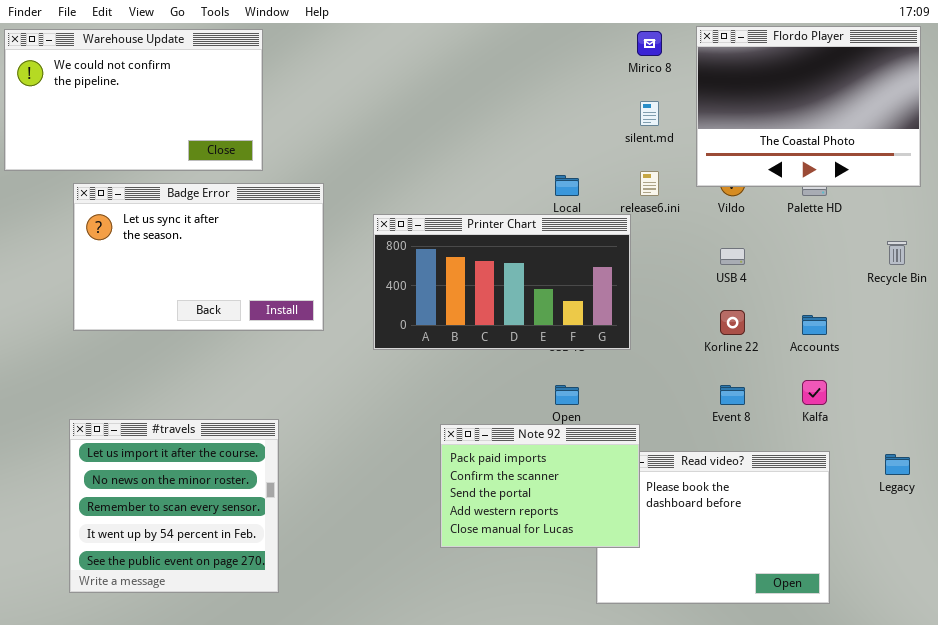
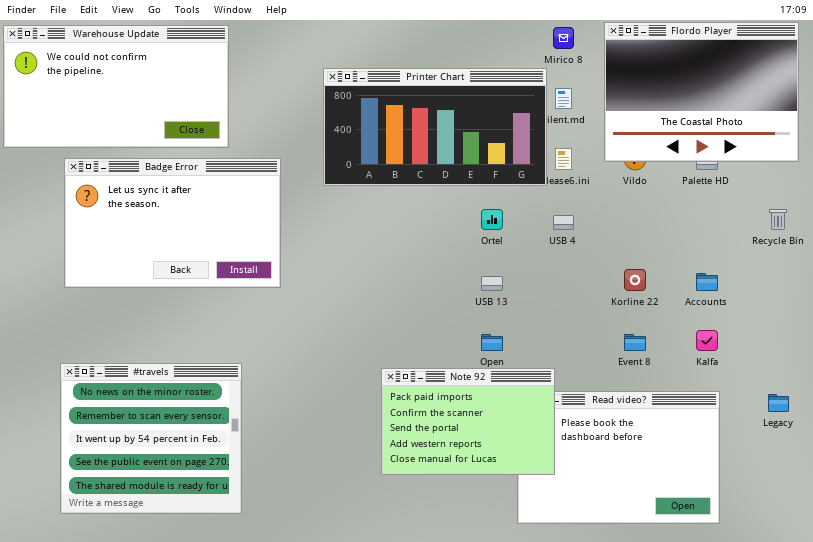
Printer Chart: [373,214,631,350] -> [323,68,547,186], moved
USB 4: [720,248,745,265] -> [553,215,574,230], moved
#travels: [69,419,279,593] -> [60,363,242,514], scrolled down 1 row

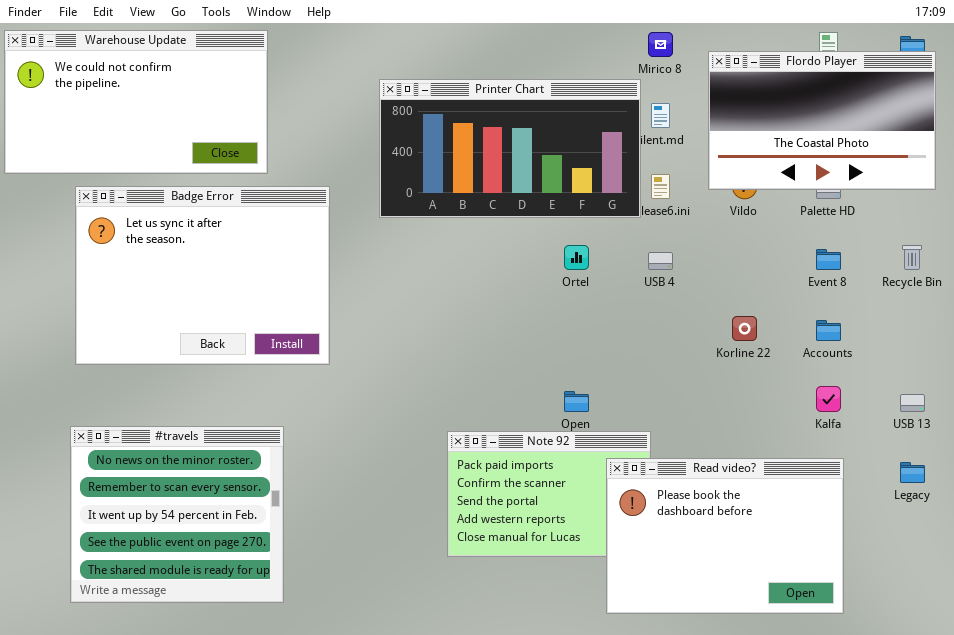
Flordo Player: [604,22,799,162] -> [708,51,936,190], resized
Badge Error: [64,158,281,288] -> [75,186,330,365], resized
USB 13: [481,276,503,291] -> [900,394,925,412], moved
Event 8: [624,334,646,351] -> [816,249,841,270], moved
Read video?: [517,391,720,524] -> [606,458,844,614], raised

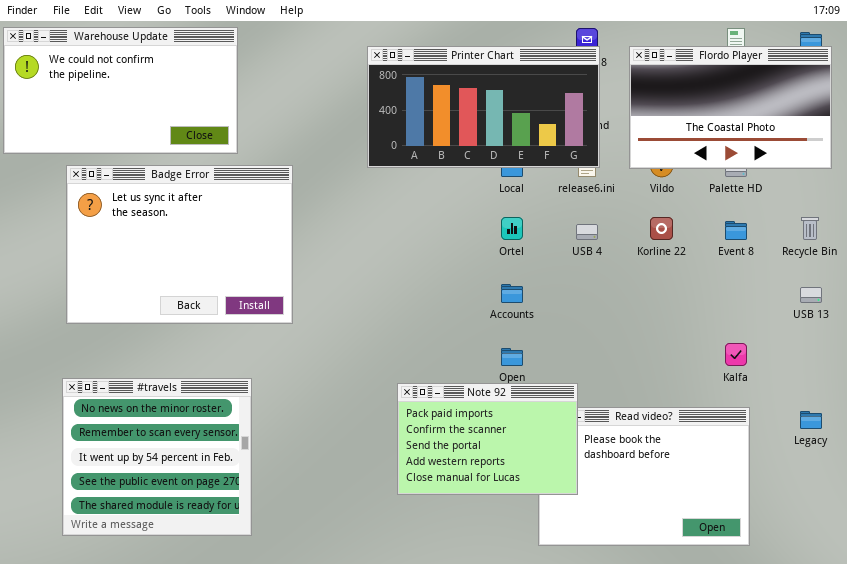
Printer Chart: [379,79,641,218] -> [367,46,600,168], moved
Korline 22: [732,316,757,341] -> [650,217,673,240], moved
Accounts: [816,320,841,341] -> [501,284,523,303], moved
USB 13: [900,394,925,412] -> [800,287,822,303], moved
Note 92: [447,431,651,557] -> [397,383,578,495], raised

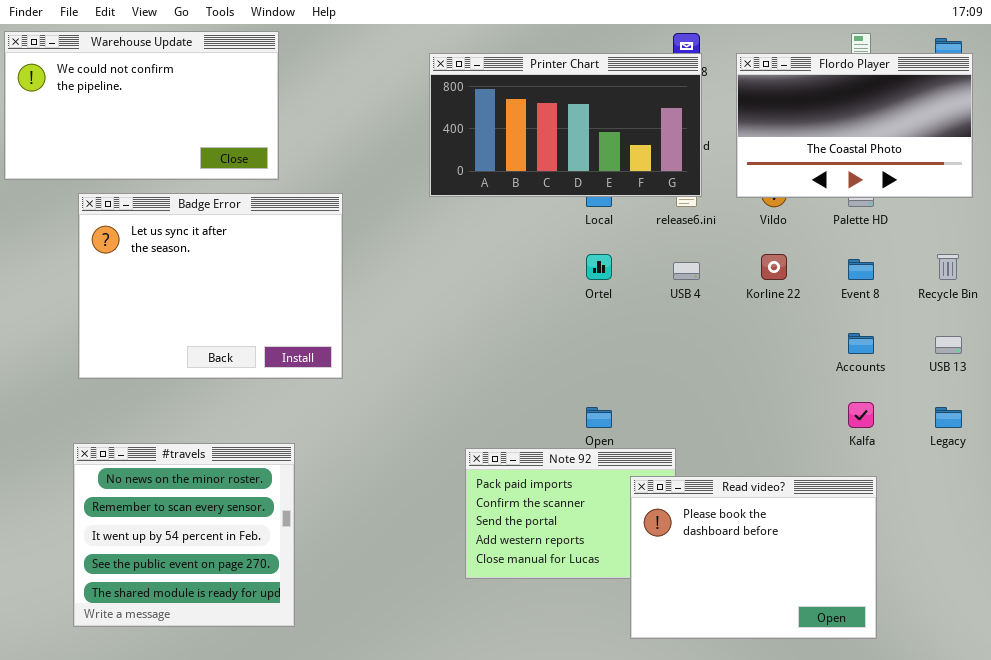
Accounts: [501,284,523,303] -> [848,333,874,354], moved
Read video?: [538,407,750,546] -> [630,476,877,639], raised
Legacy: [800,411,822,429] -> [935,407,962,428], moved

